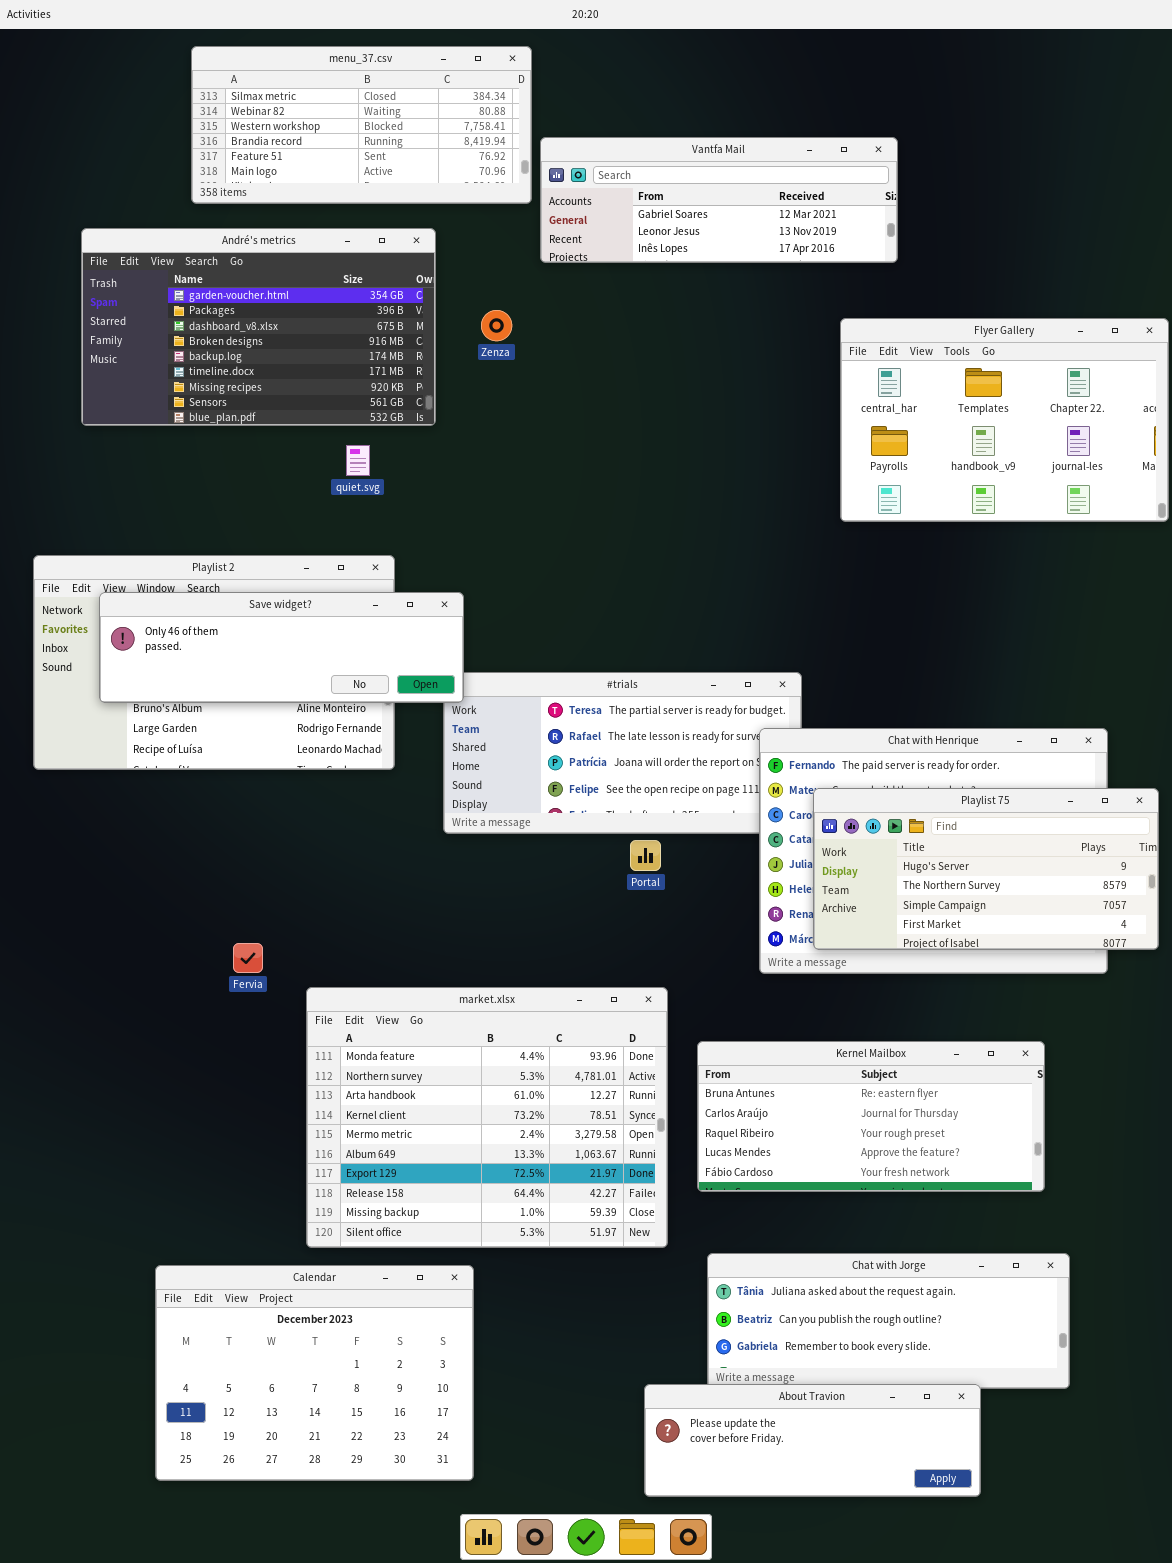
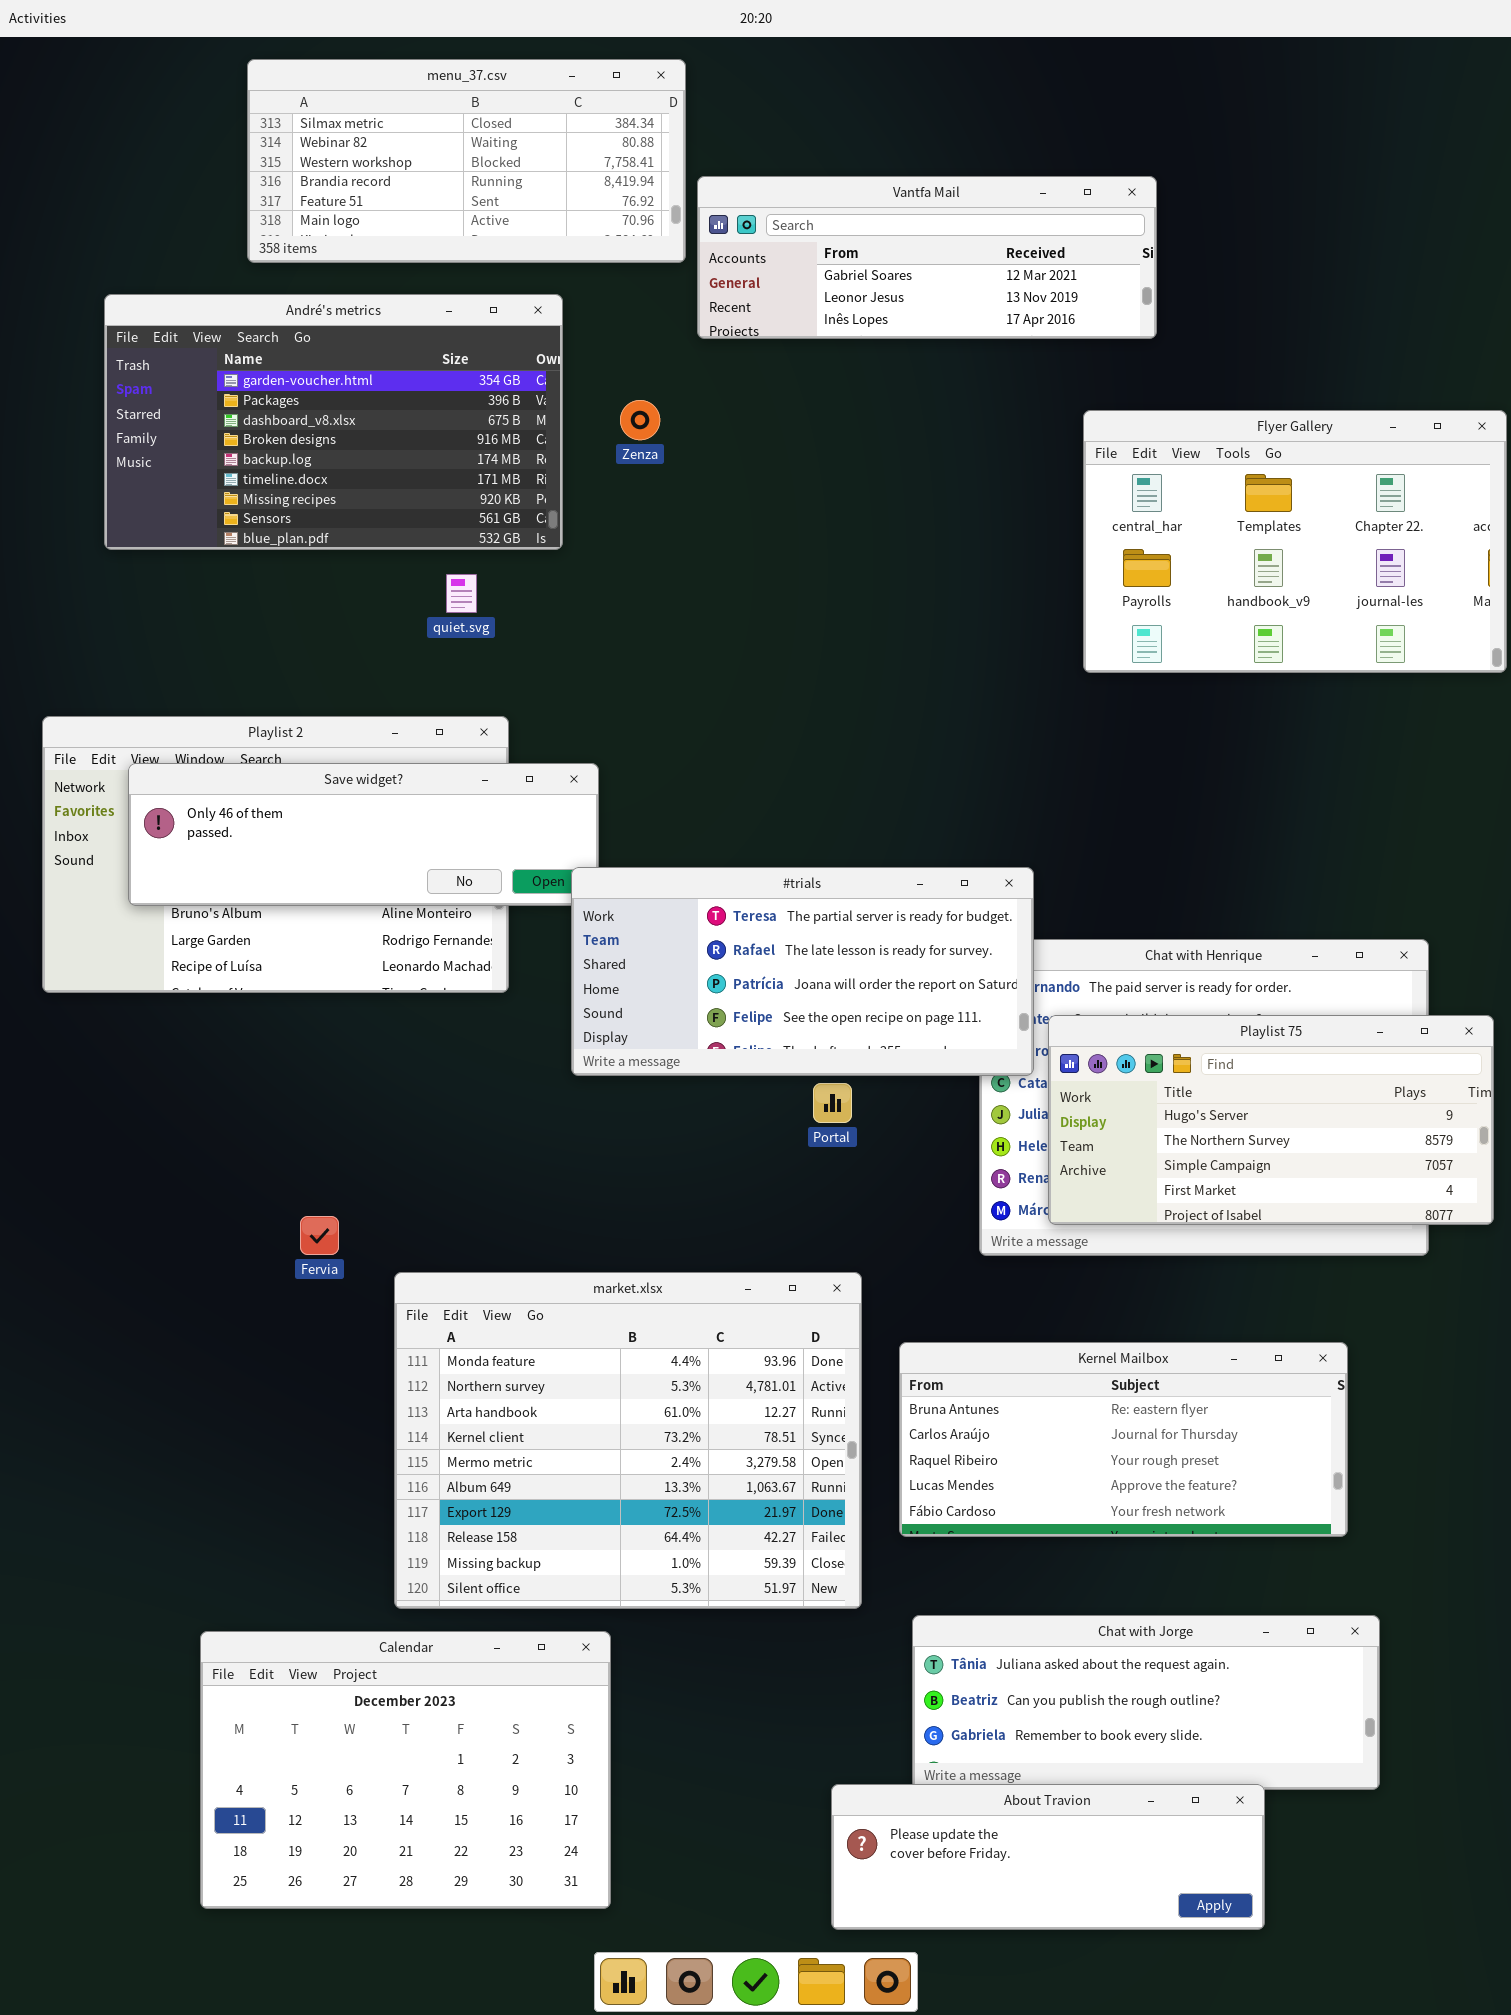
#trials: [443,672,802,834] -> [571,867,1034,1076], raised

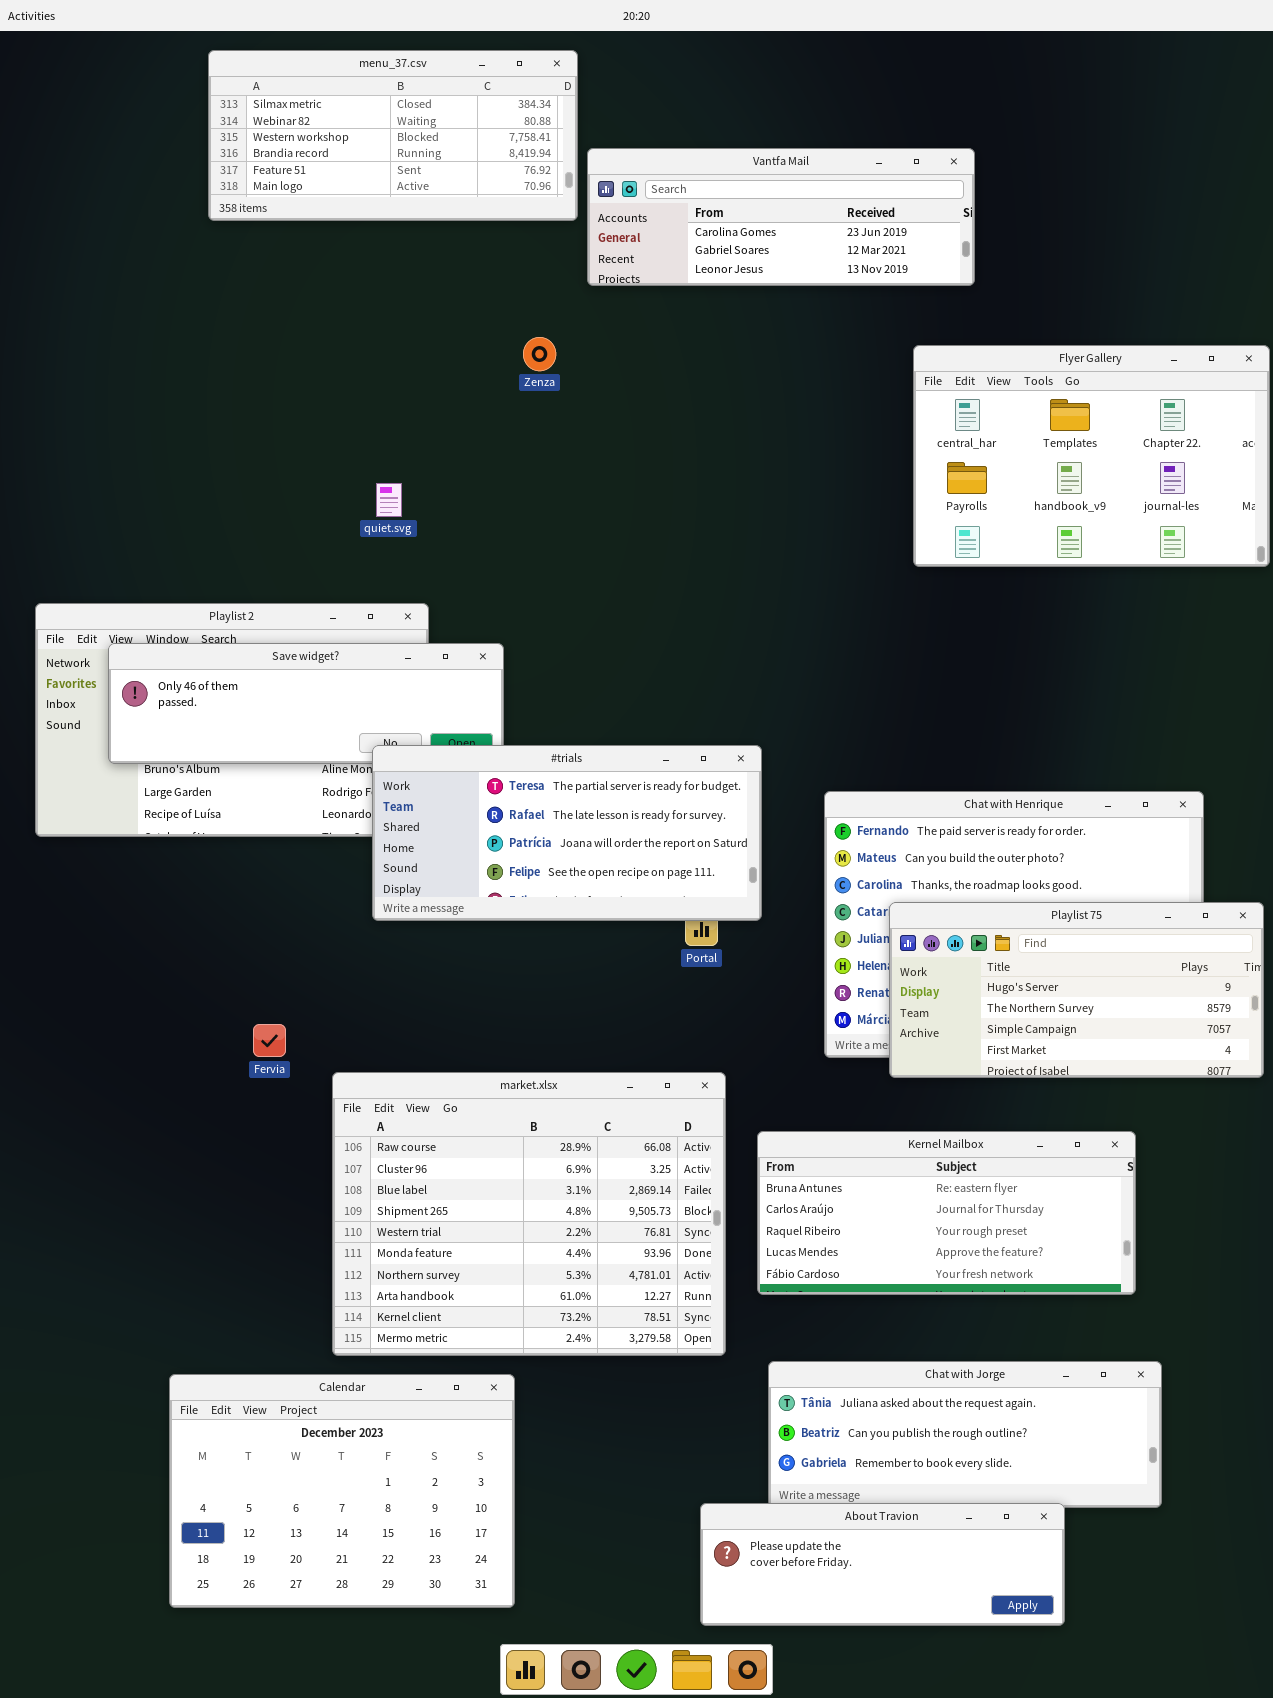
Vantfa Mail: [697,176,1157,339] -> [587,148,975,286], scrolled up 1 row
André's metrics: [104,294,563,550] -> none, closed
#trials: [571,867,1034,1076] -> [372,745,762,921], moved
Playlist 75: [1048,1015,1494,1225] -> [889,902,1264,1078], moved
market.xlsx: [394,1272,862,1609] -> [332,1072,726,1356], scrolled up 5 rows

